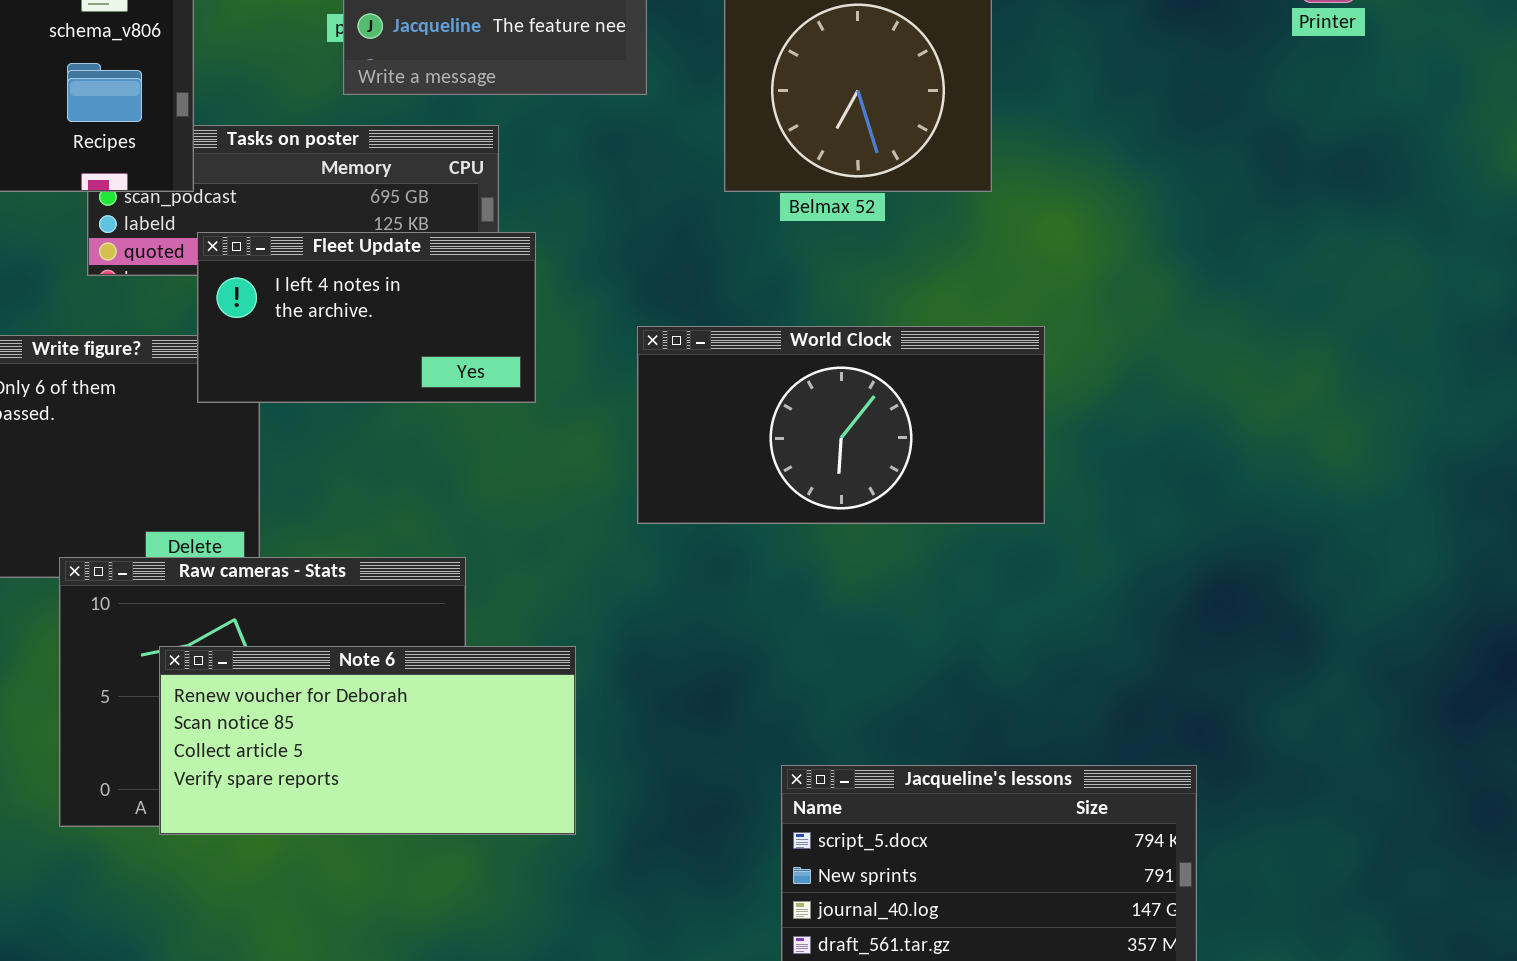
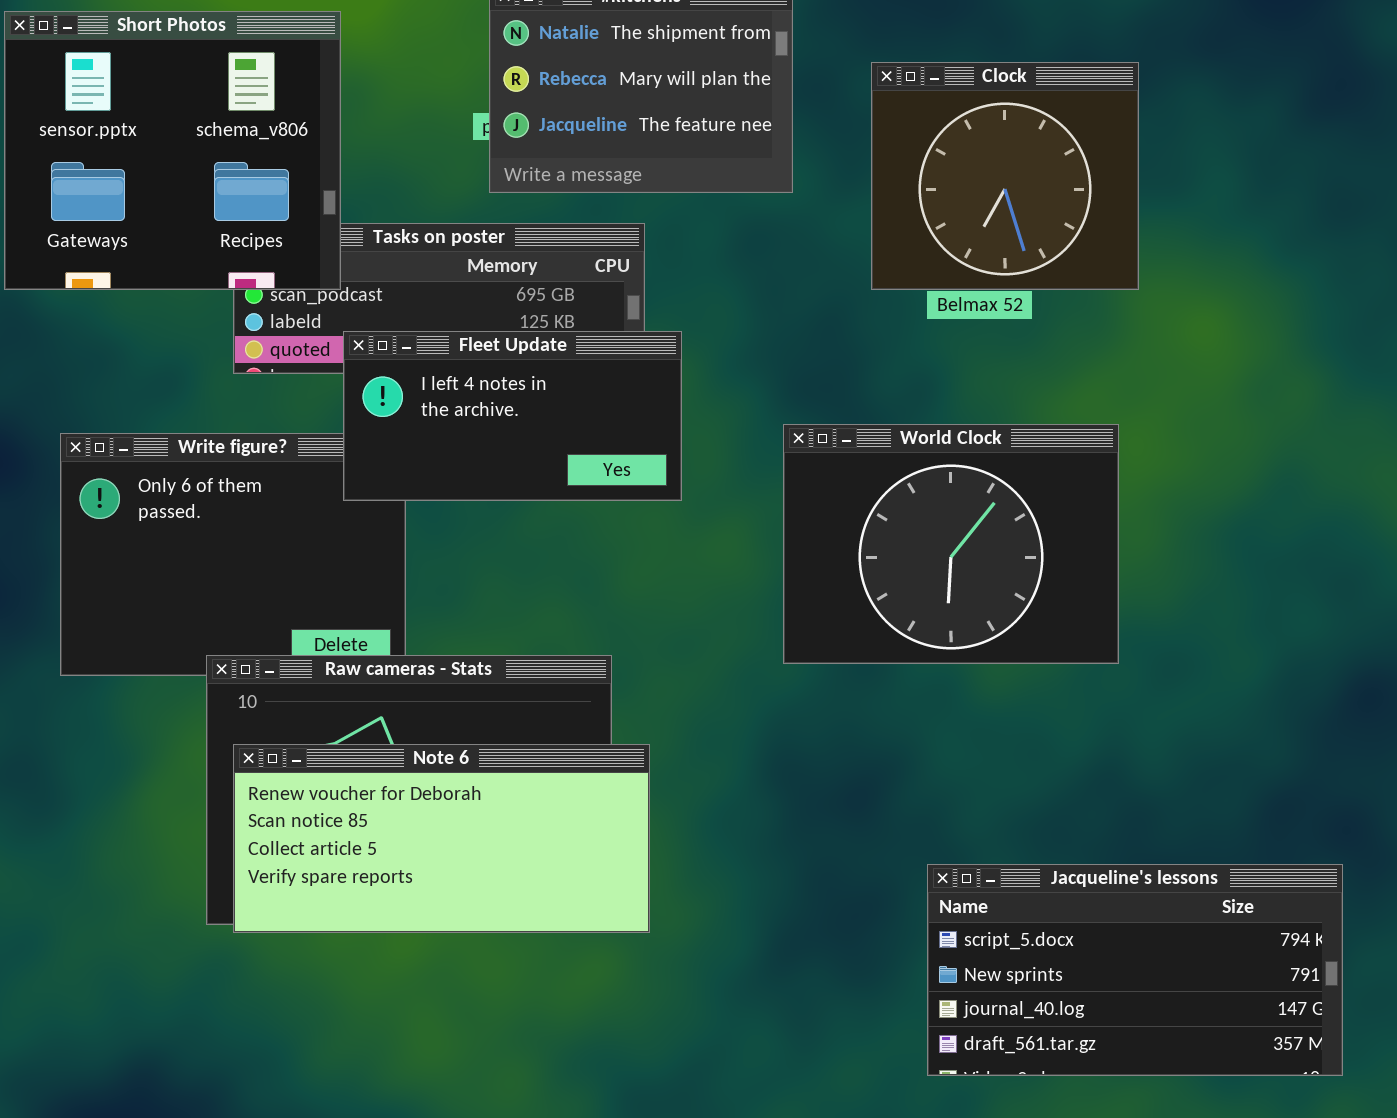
World Clock: [637,326,1045,524] -> [783,424,1119,664], resized
Note 6: [159,646,576,835] -> [233,744,650,933], moved

